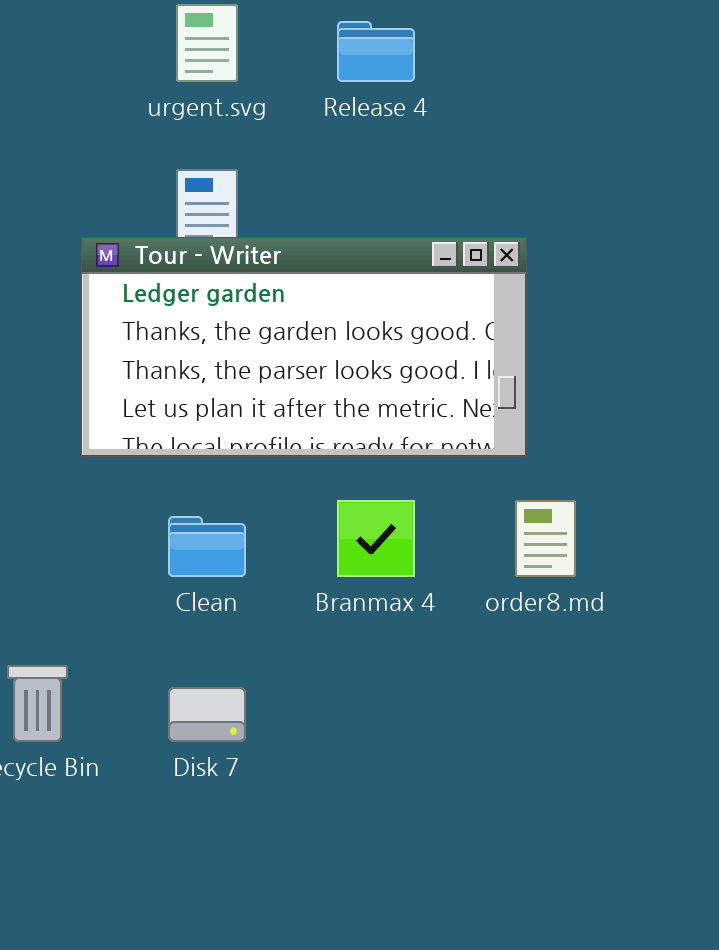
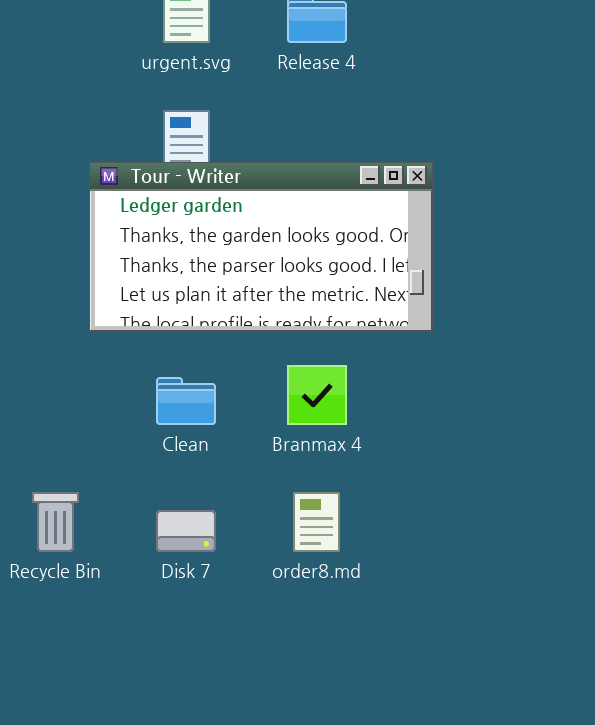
order8.md: [515,500,576,577] -> [293,492,340,552], moved

